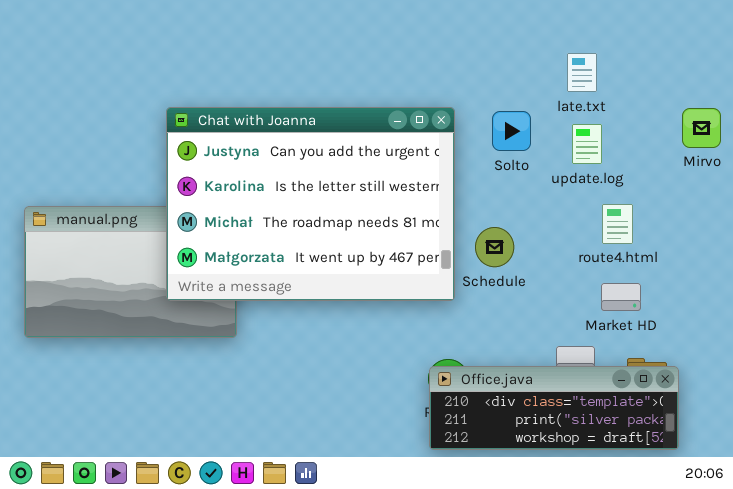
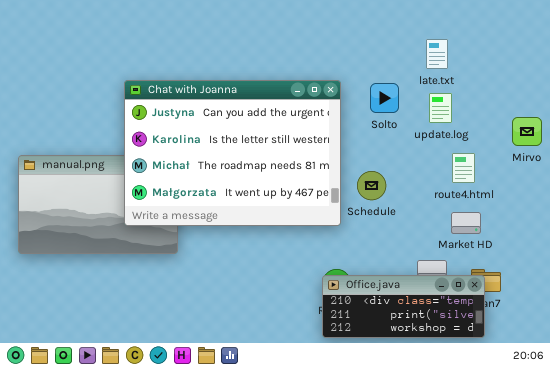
Mirvo: [682,108,721,148] -> [512,117,542,146], moved
Office.java: [429,366,679,450] -> [322,275,485,338], resized

